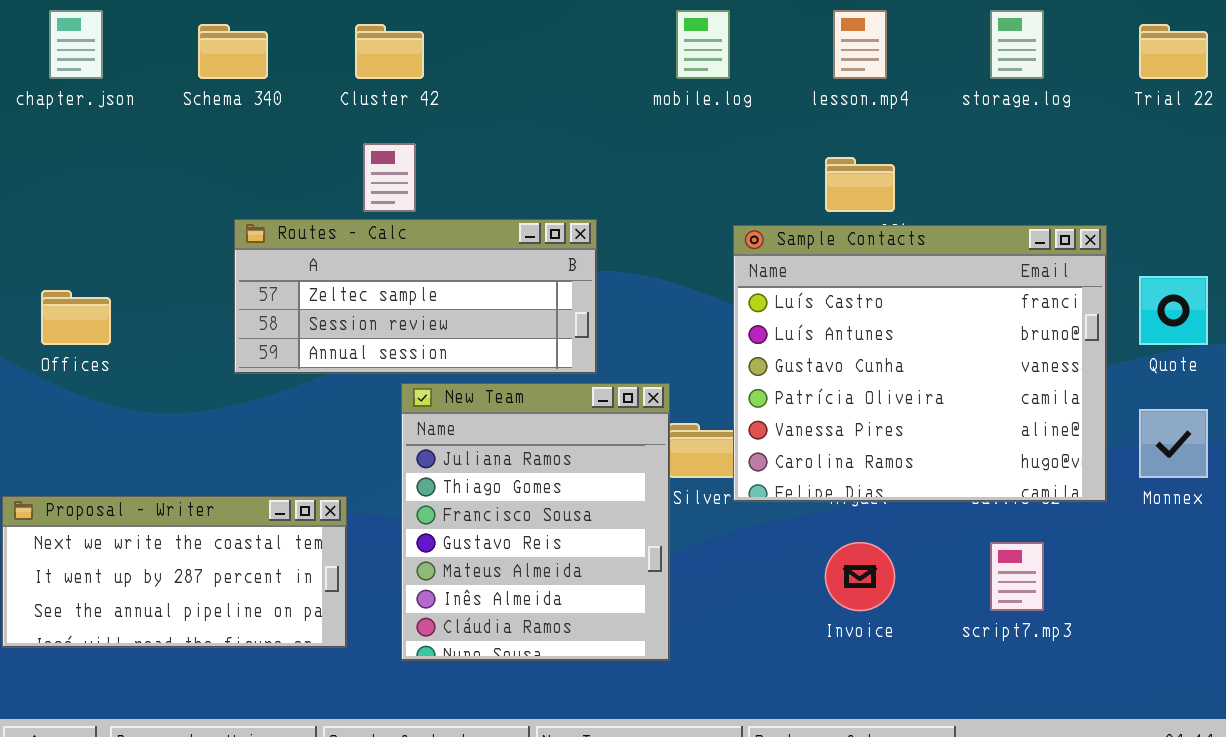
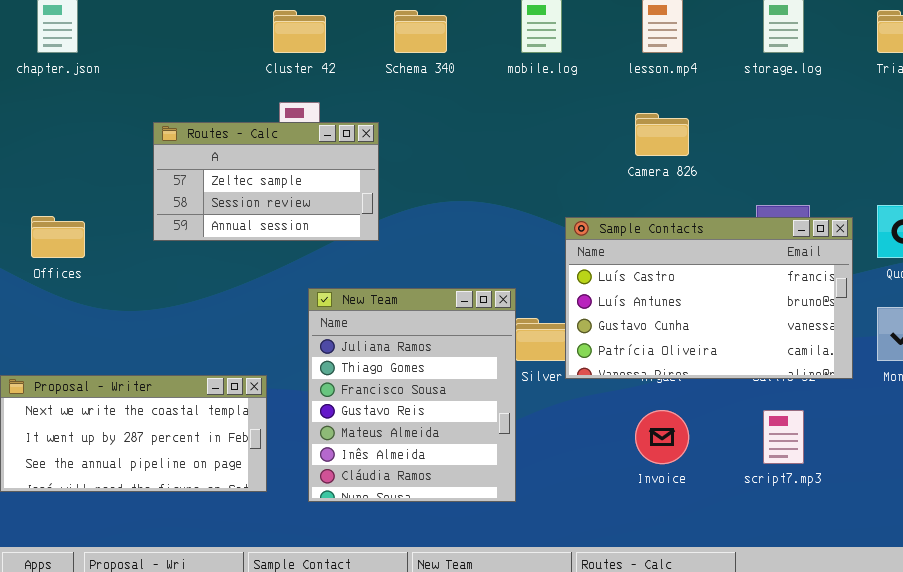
Schema 340: [198,24,268,79] -> [394,10,447,53], moved
Routes - Calc: [234,219,597,374] -> [153,122,379,241], moved, resized
Sample Contacts: [733,225,1107,502] -> [565,217,853,379], resized

